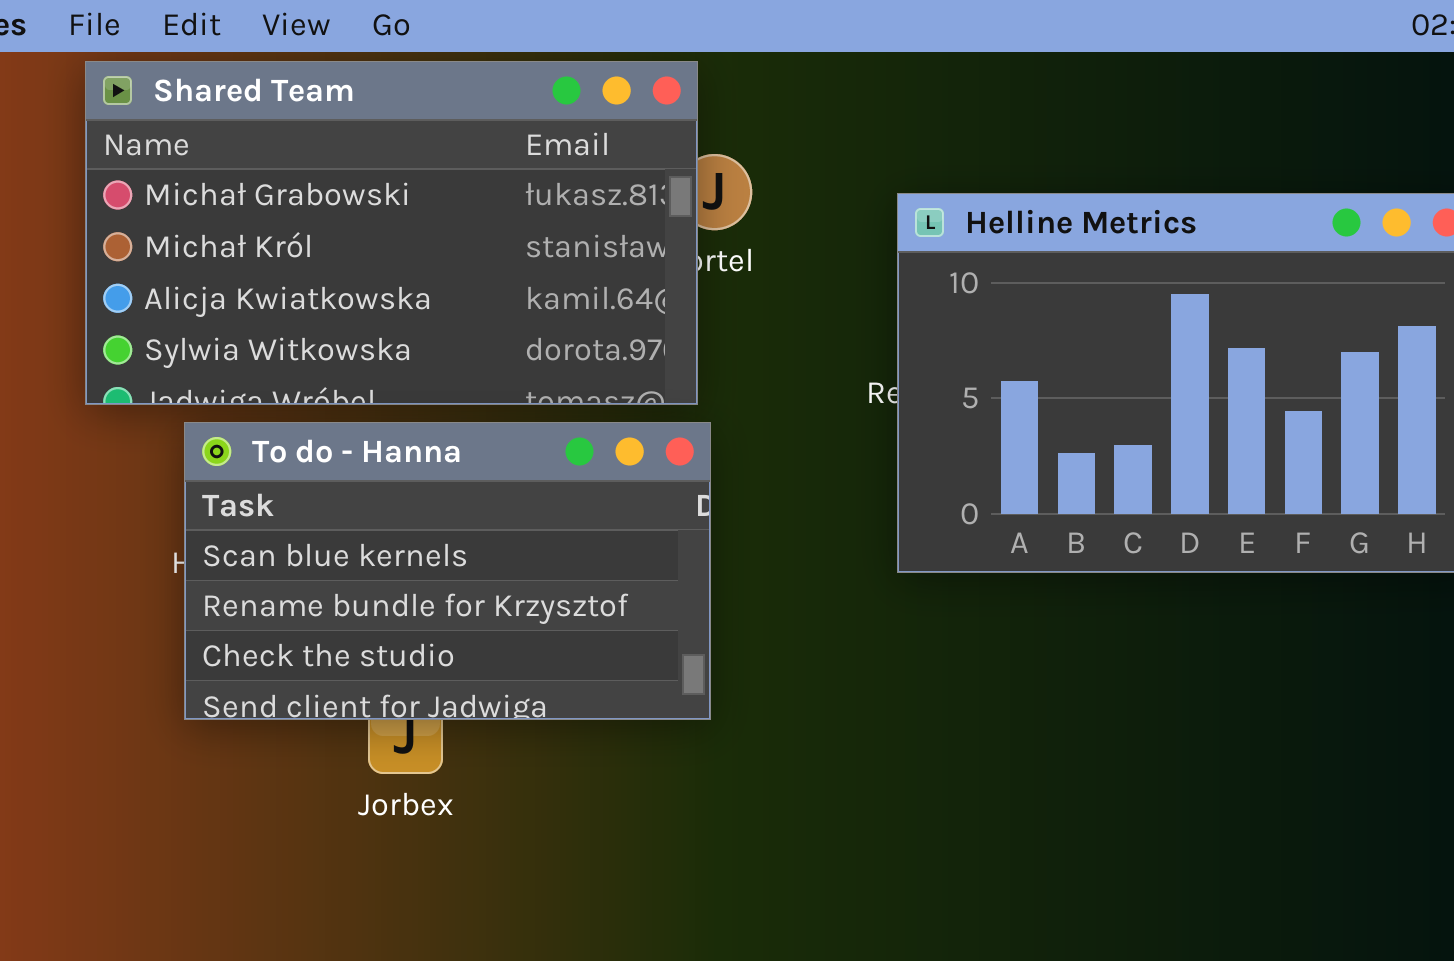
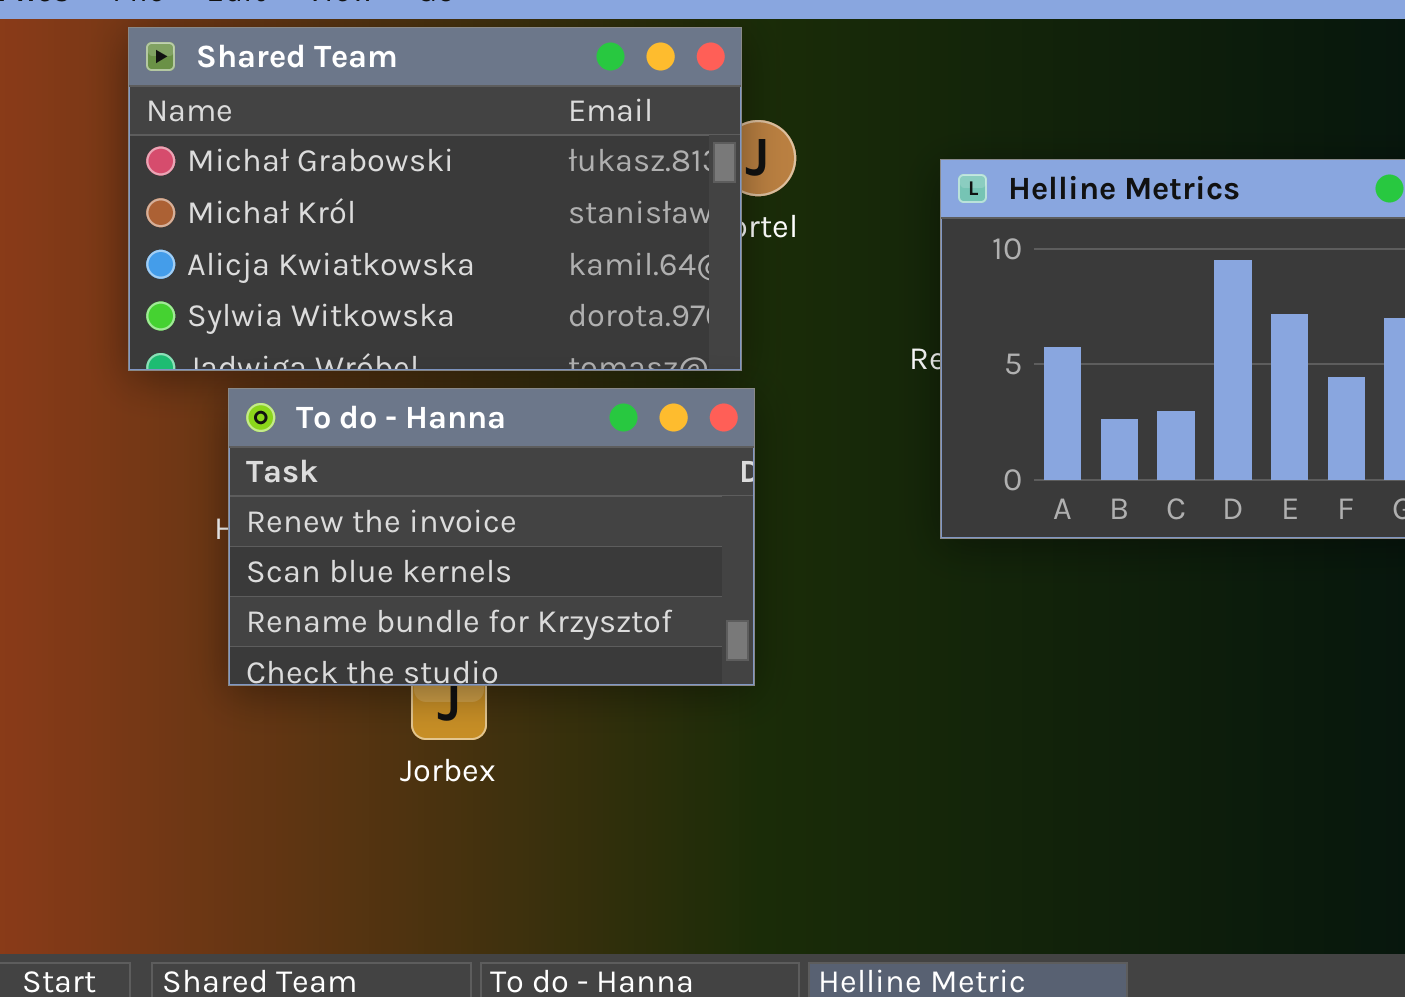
To do - Hanna: [184,422,711,720] -> [228,388,755,686], scrolled up 1 row

